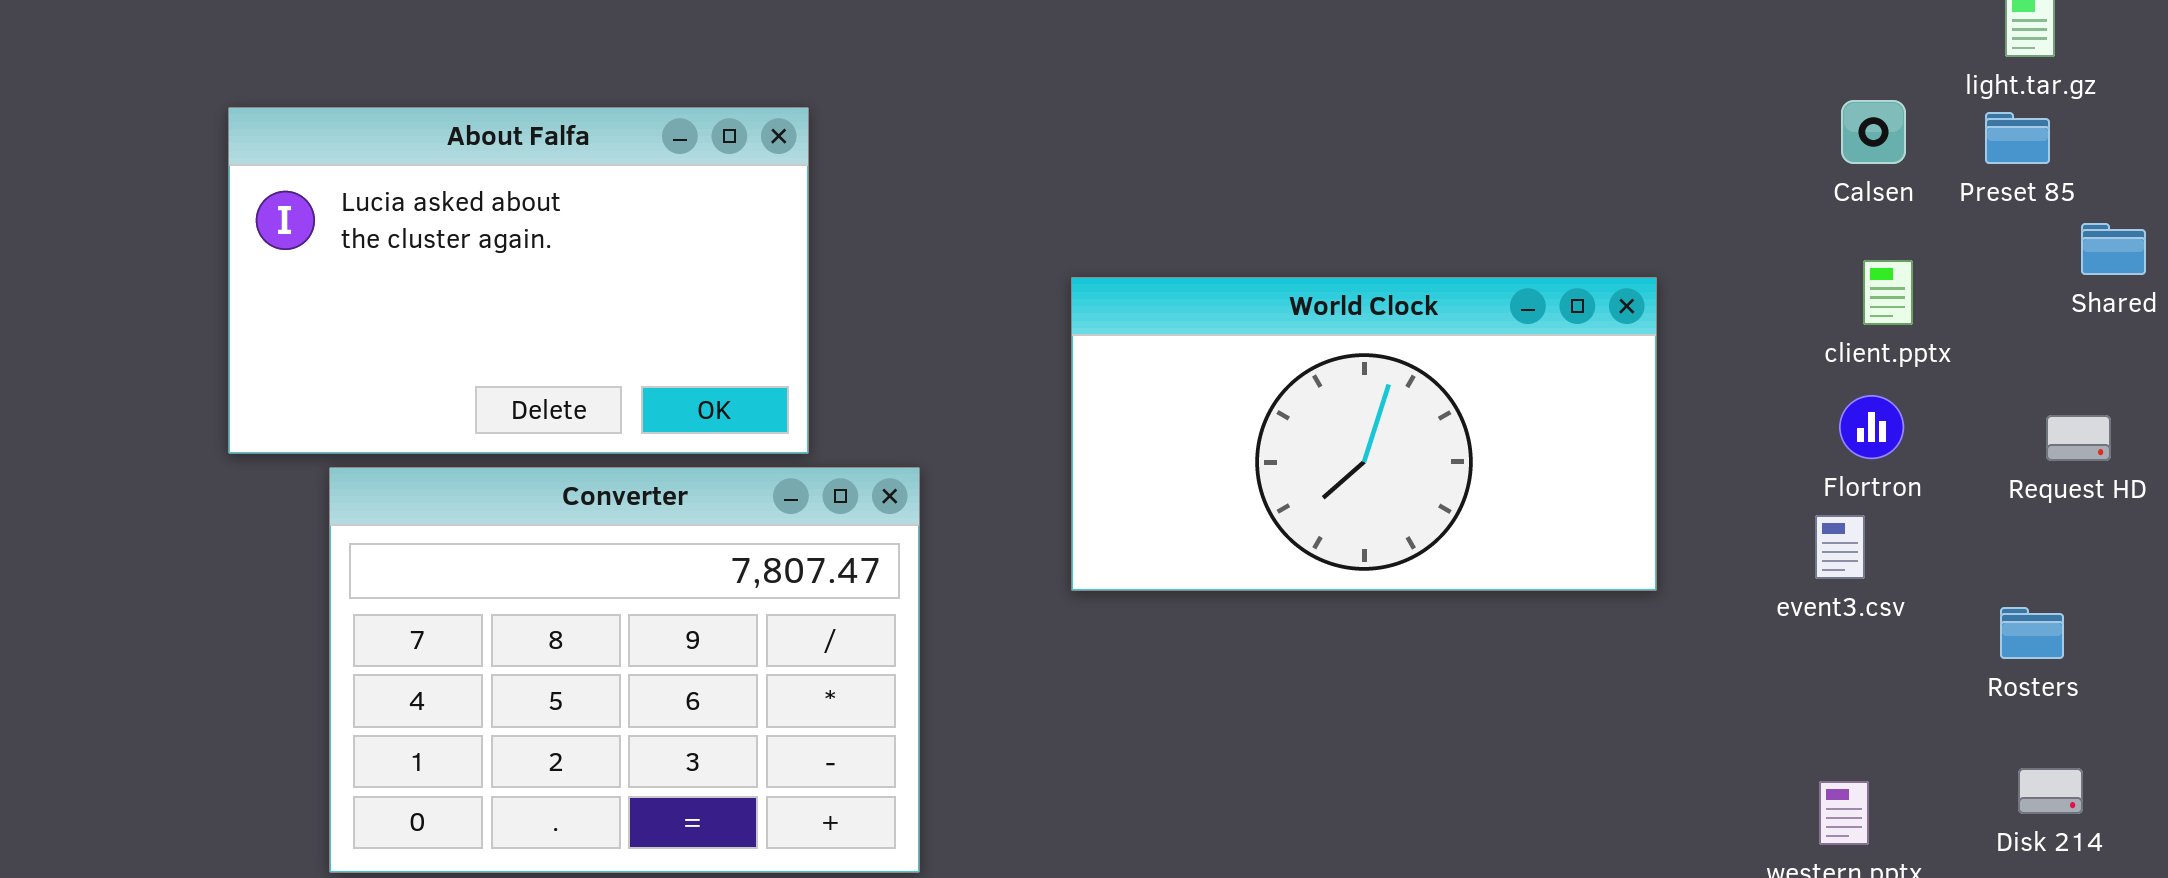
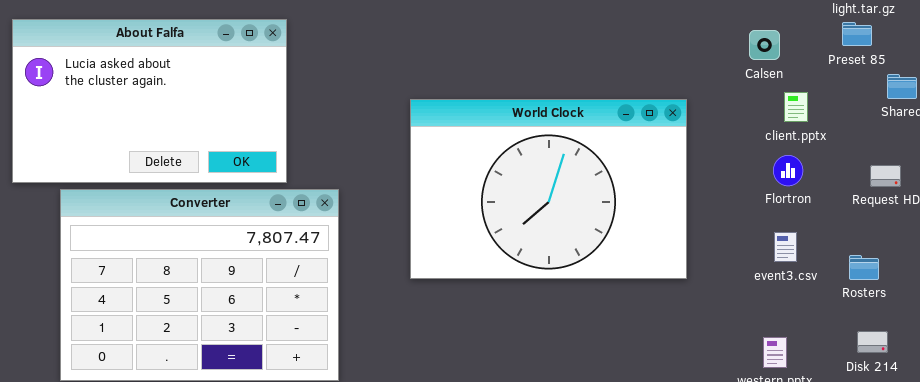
Calsen: [1841,100,1906,164] -> [749,30,780,60], moved
World Clock: [1071,277,1657,591] -> [410,99,687,279], resized
event3.csv: [1815,515,1865,579] -> [774,232,797,262], moved

